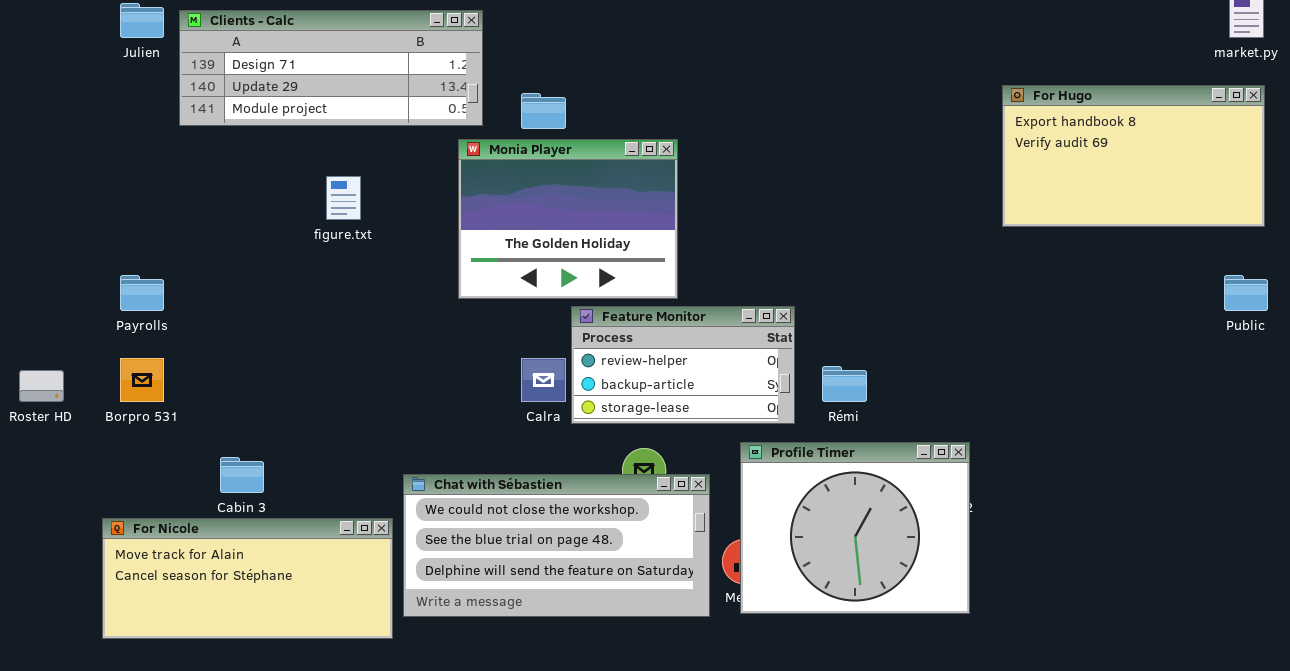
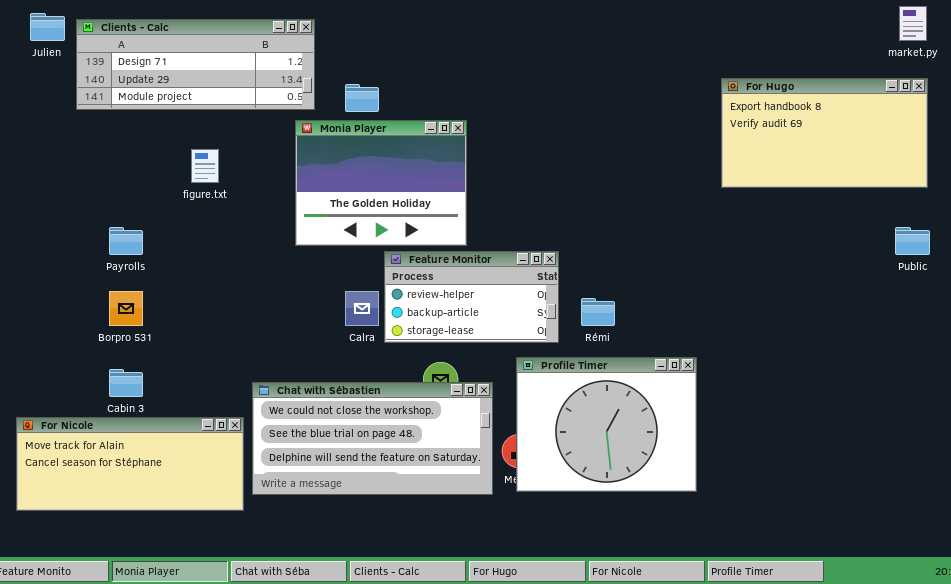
Payrolls: [120,275,164,311] -> [109,227,143,255], moved
Borpro 531: [120,358,164,402] -> [109,291,143,326], moved

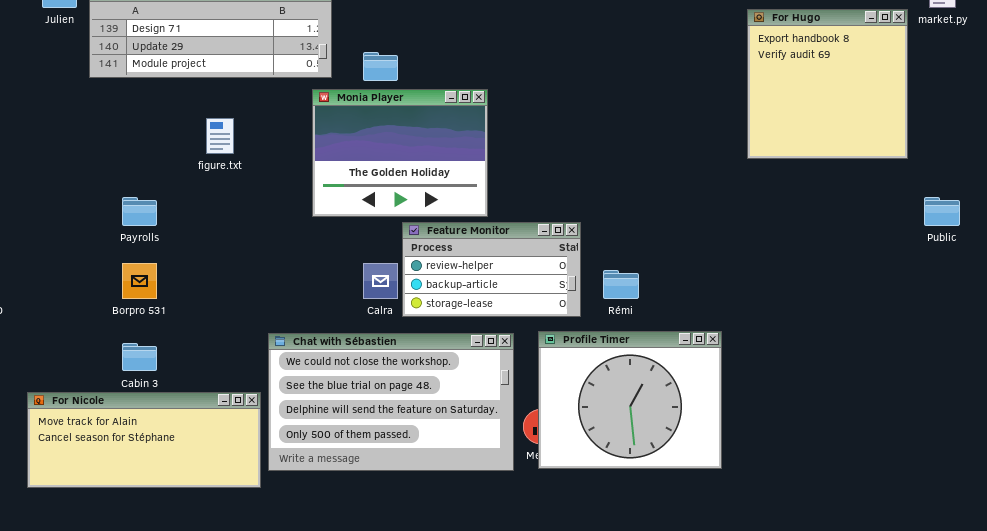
For Hugo: [721,78,928,188] -> [747,9,908,159], resized
Chat with Sébastien: [252,382,493,495] -> [268,333,514,471], resized

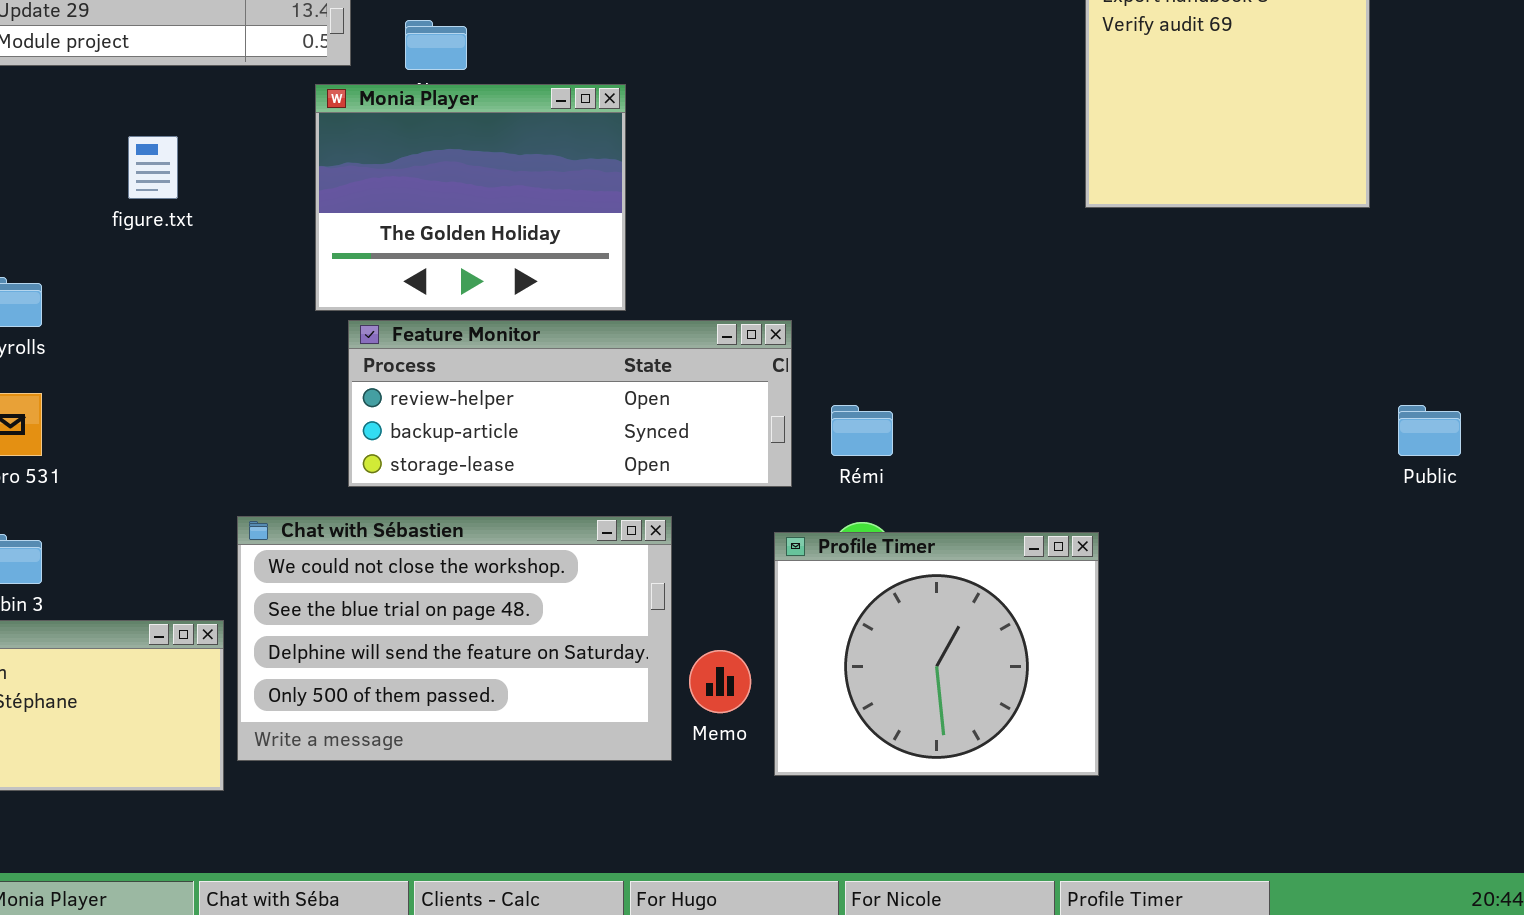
Public: [924,197,960,226] -> [1398,405,1461,456], moved
Feature Monitor: [402,222,581,317] -> [348,320,792,487], resized
Profile Timer: [538,331,722,469] -> [774,532,1099,776], moved

